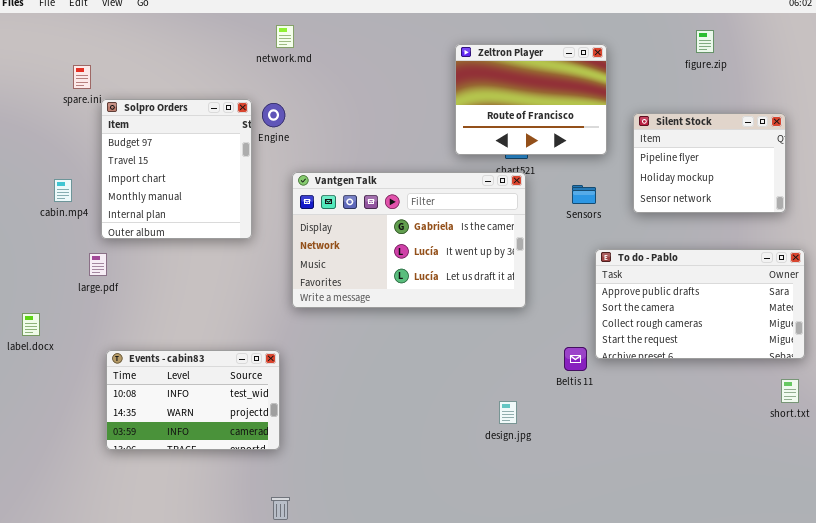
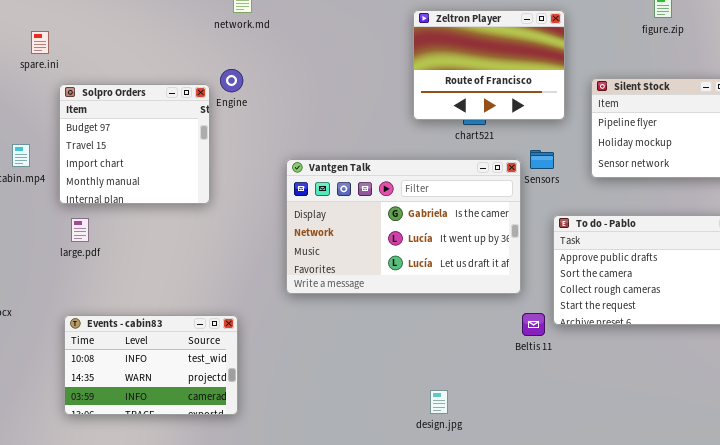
Solpro Orders: [101,99,252,239] -> [59,84,210,204], resized
Vantgen Talk: [292,172,526,308] -> [286,159,521,294], moved
large.pdf: [89,253,107,276] -> [71,218,89,242], moved
design.jpg: [499,401,517,424] -> [430,390,448,414], moved

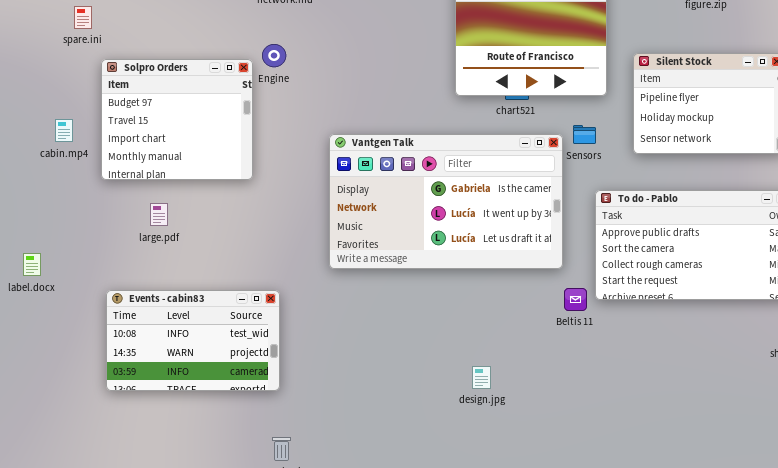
large.pdf: [71,218,89,242] -> [150,203,168,226], moved

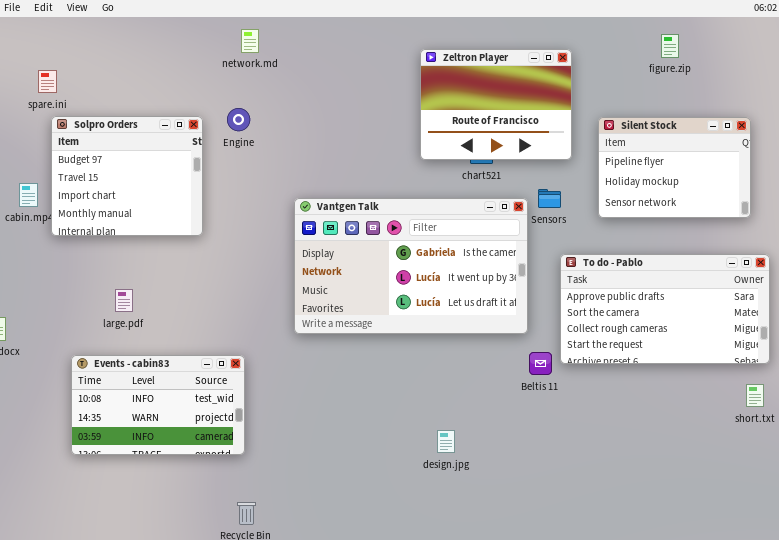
Solpro Orders: [101,59,253,180] -> [51,116,203,236], moved
large.pdf: [150,203,168,226] -> [115,289,133,312], moved

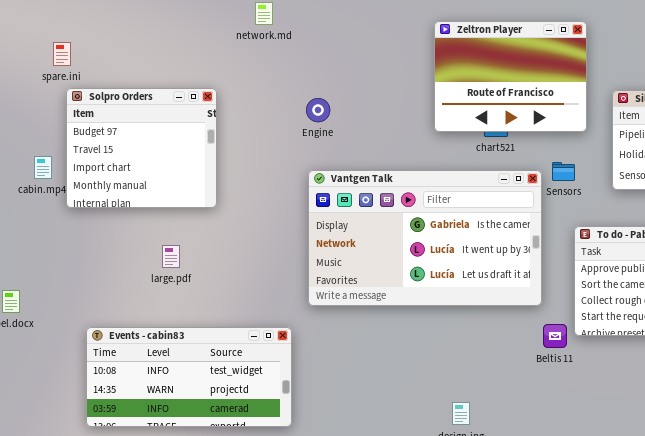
Engine: [227,108,250,131] -> [306,98,330,122], moved
large.pdf: [115,289,133,312] -> [162,245,180,268], moved
Events - cabin83: [71,355,245,455] -> [86,327,292,427], resized

